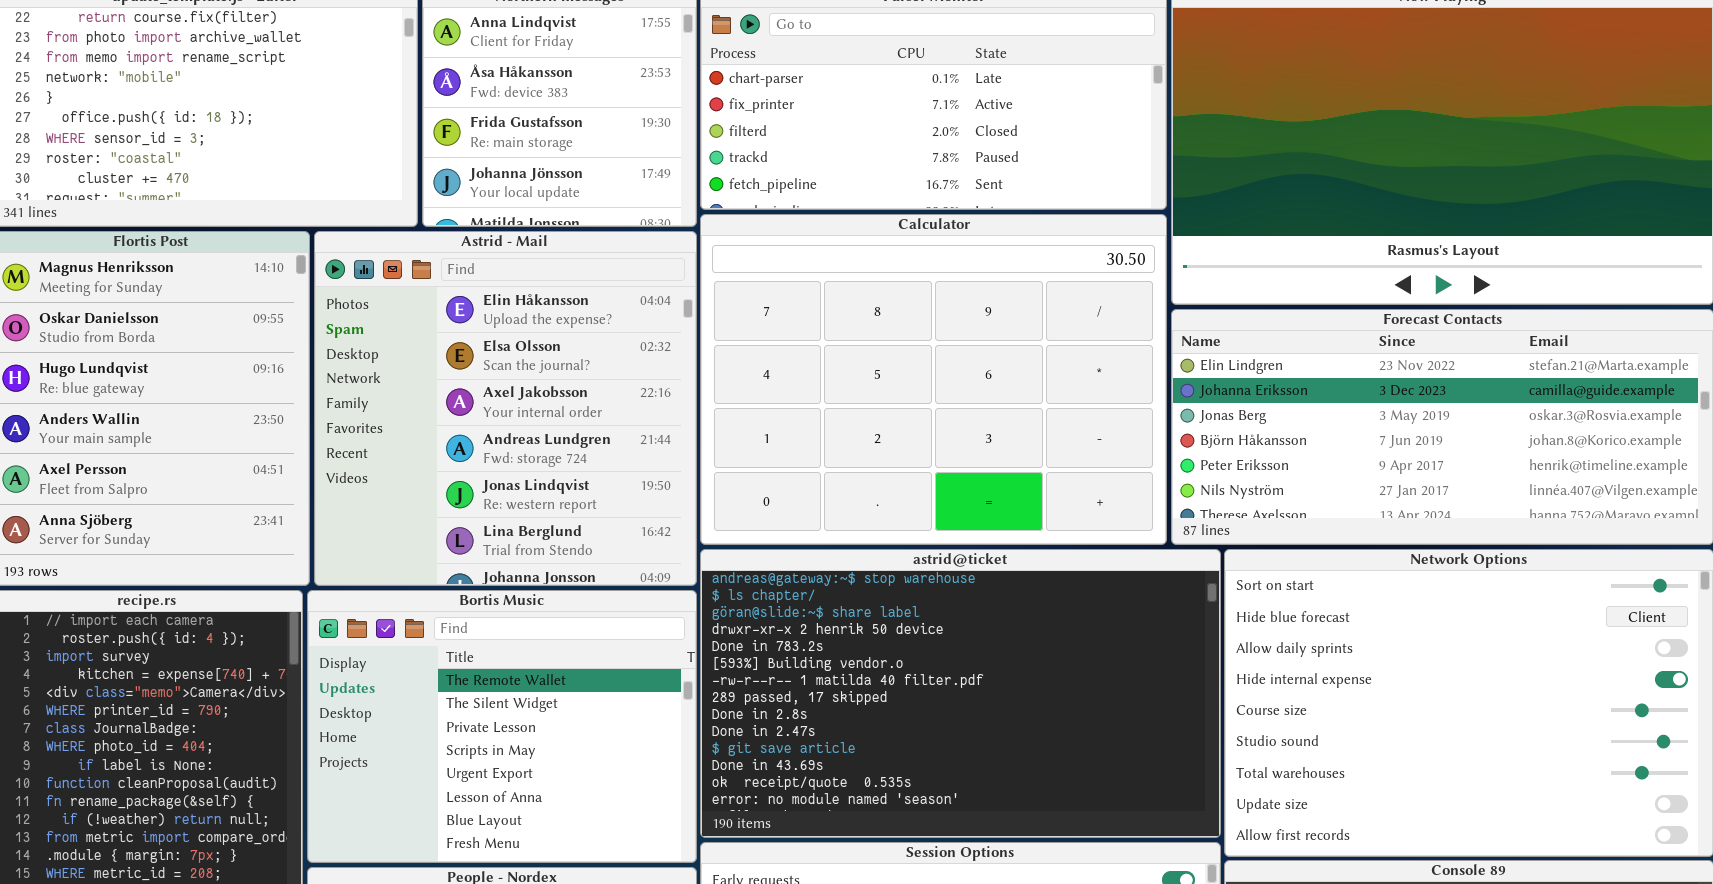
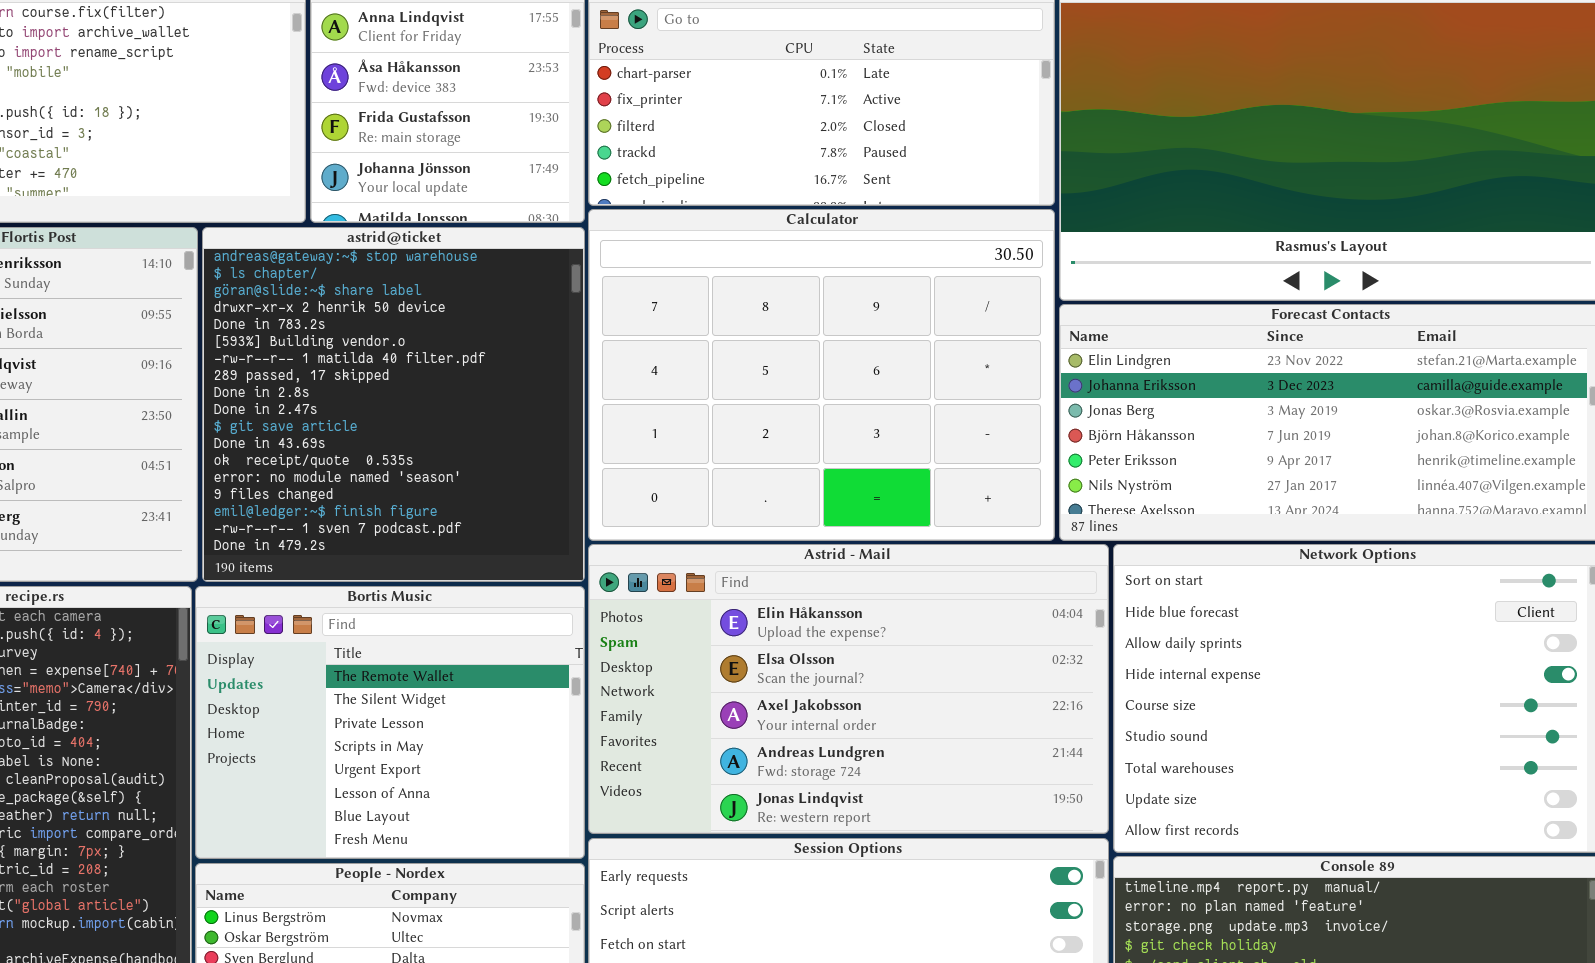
Astrid - Mail: [314,231,697,586] -> [588,544,1109,834], moved, resized
astrid@ticket: [700,549,1221,838] -> [202,227,585,582], moved, resized

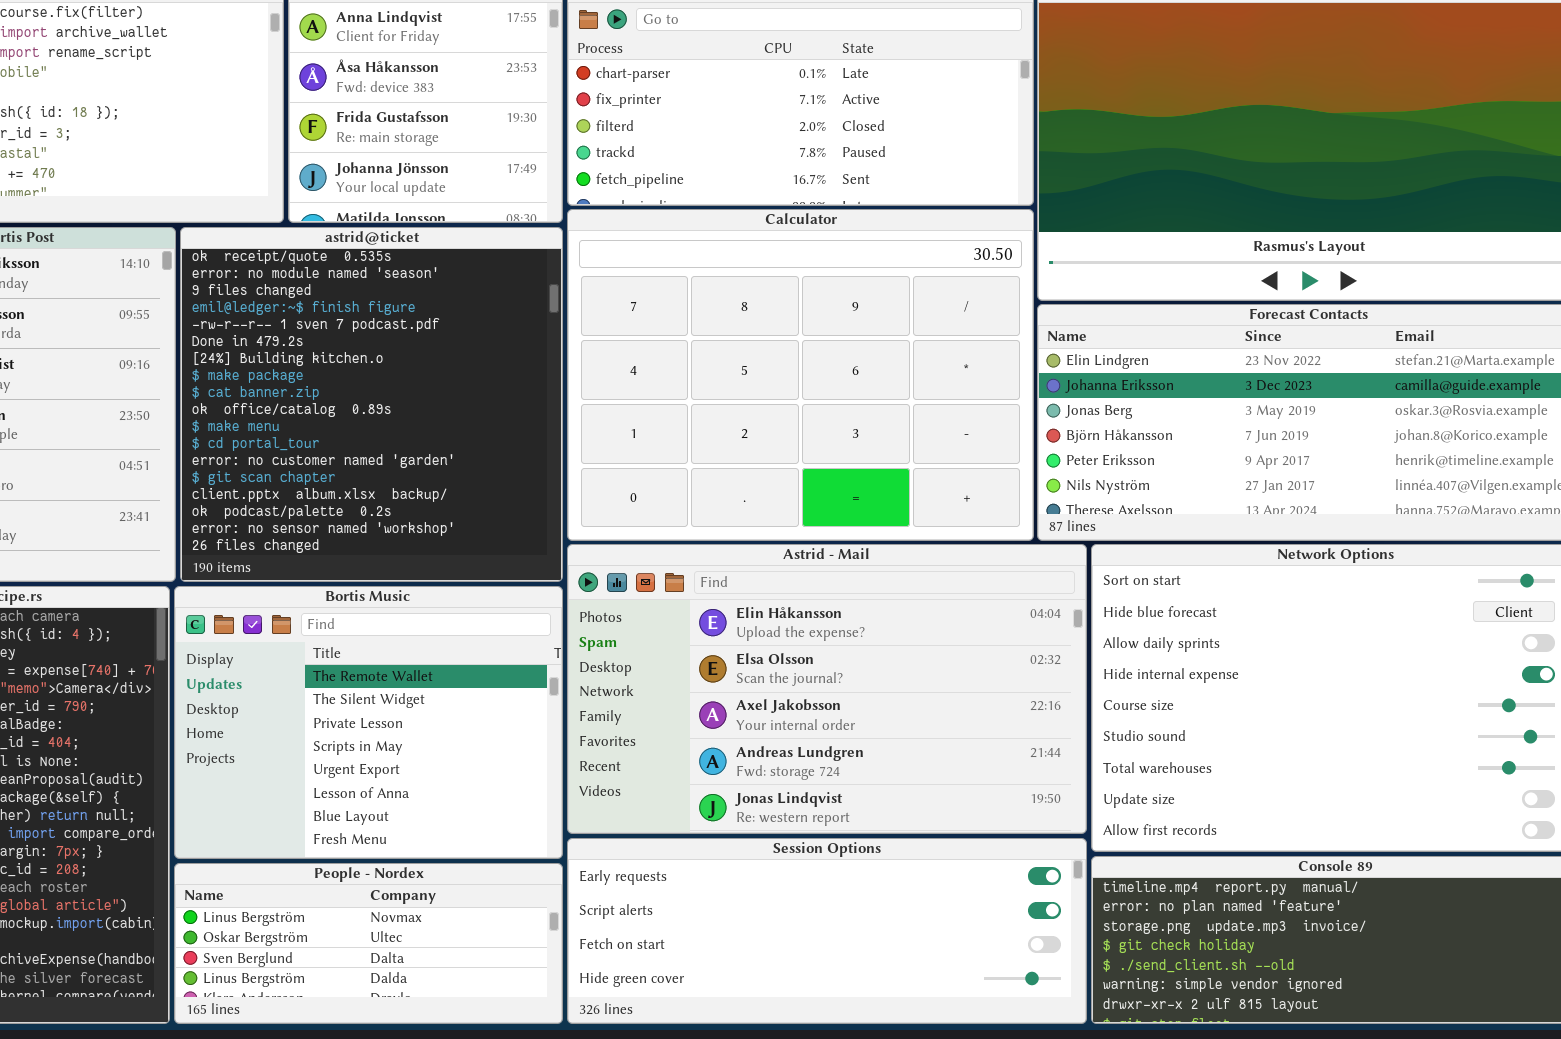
astrid@ticket: [202,227,585,582] -> [180,227,563,582], scrolled down 12 rows

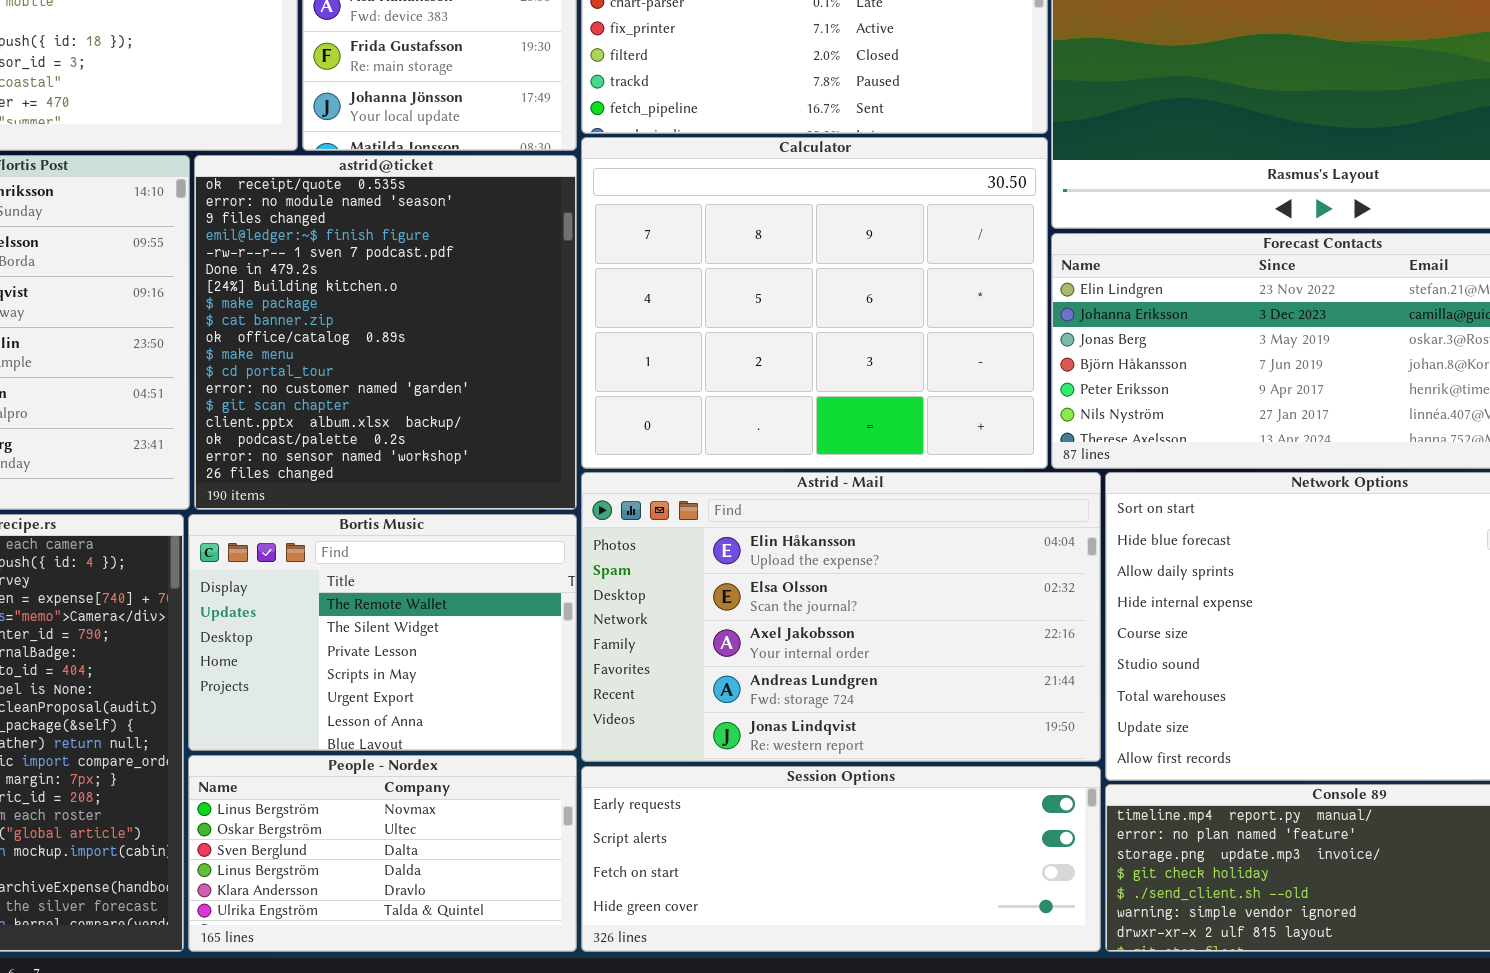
Bortis Music: [174,586,563,859] -> [188,514,577,751], resized
People - Nordex: [174,863,563,1024] -> [188,755,577,952], resized

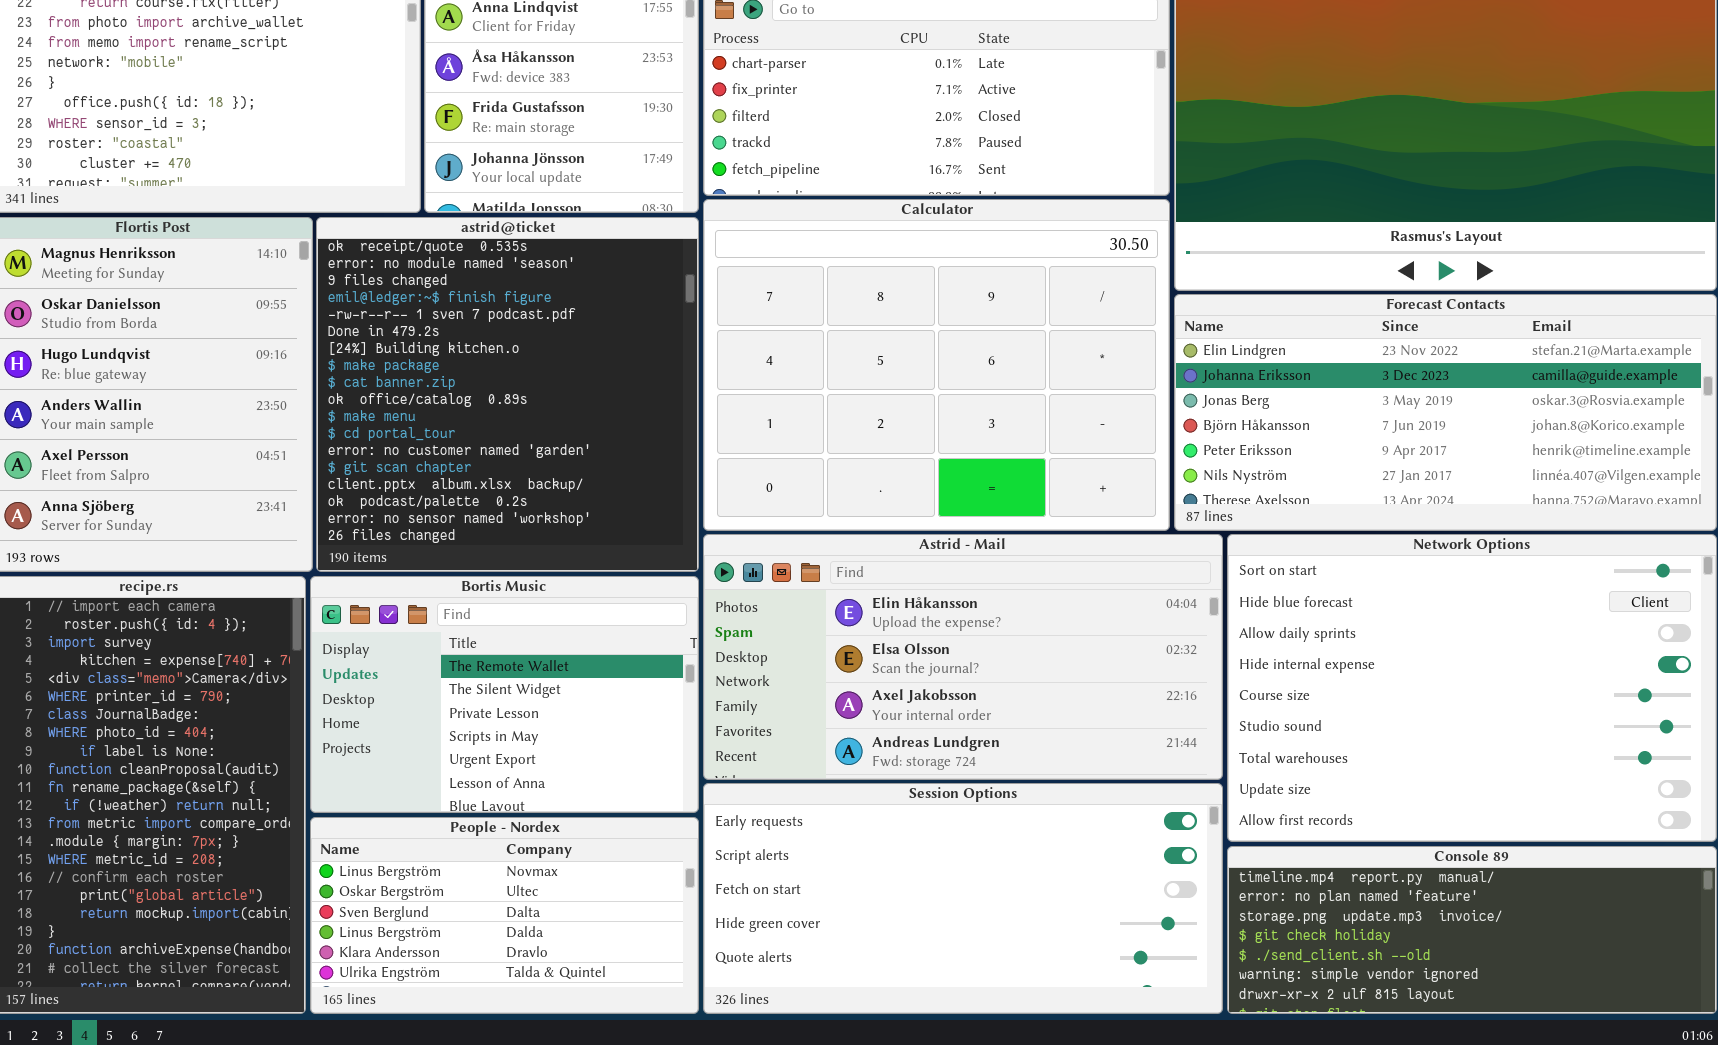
Astrid - Mail: [581,472,1101,762] -> [703,534,1223,780], resized
Session Options: [581,766,1101,952] -> [703,783,1223,1014], resized

